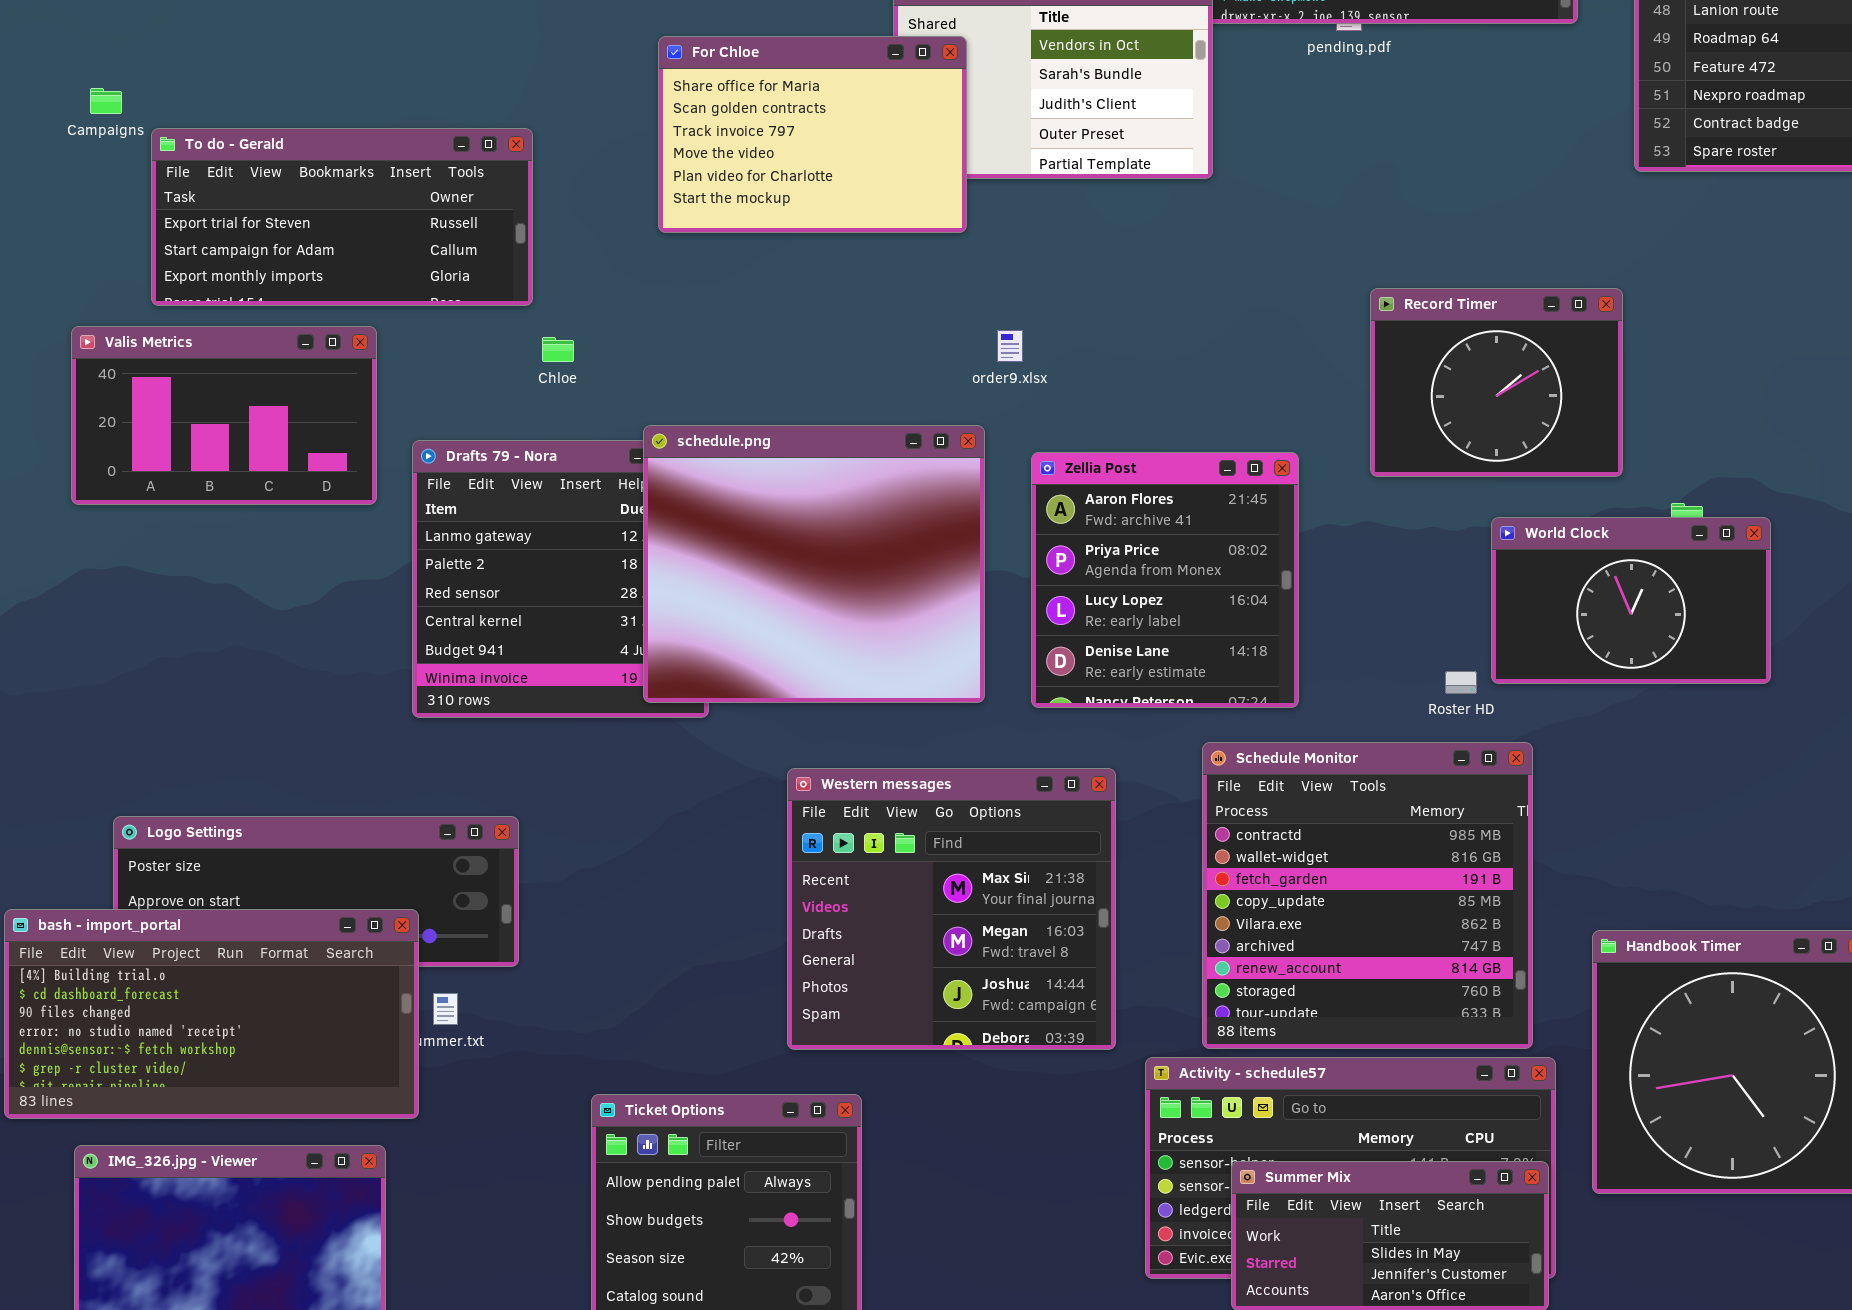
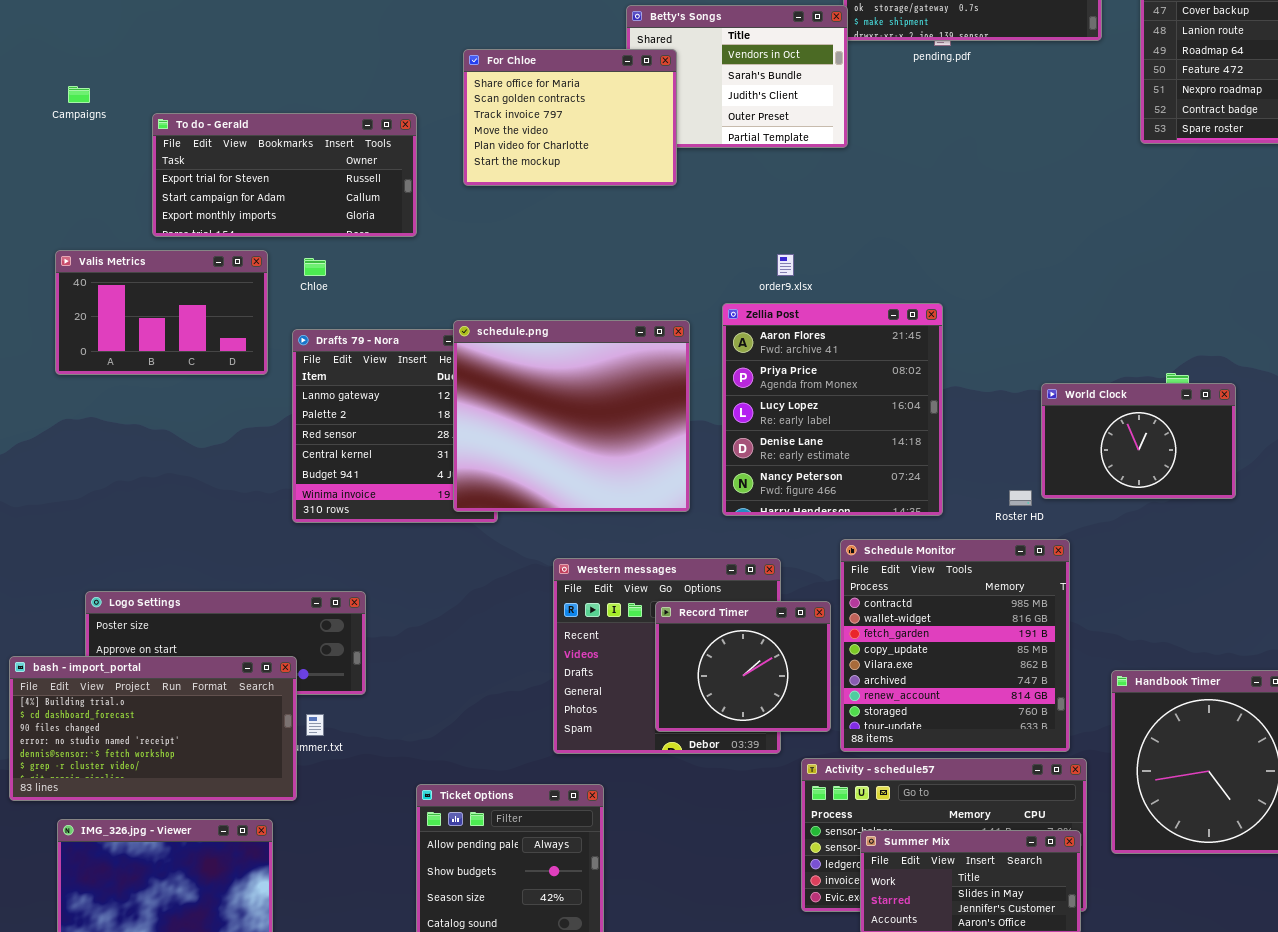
To do - Gerald: [151,128,533,306] -> [152,113,417,237], moved
Record Timer: [1370,288,1623,477] -> [655,601,831,732], moved
order9.xlsx: [997,330,1023,362] -> [777,254,794,276], moved
Chloe: [542,337,574,362] -> [304,258,326,276], moved
Zellia Post: [1031,452,1299,708] -> [722,303,943,516], resized

